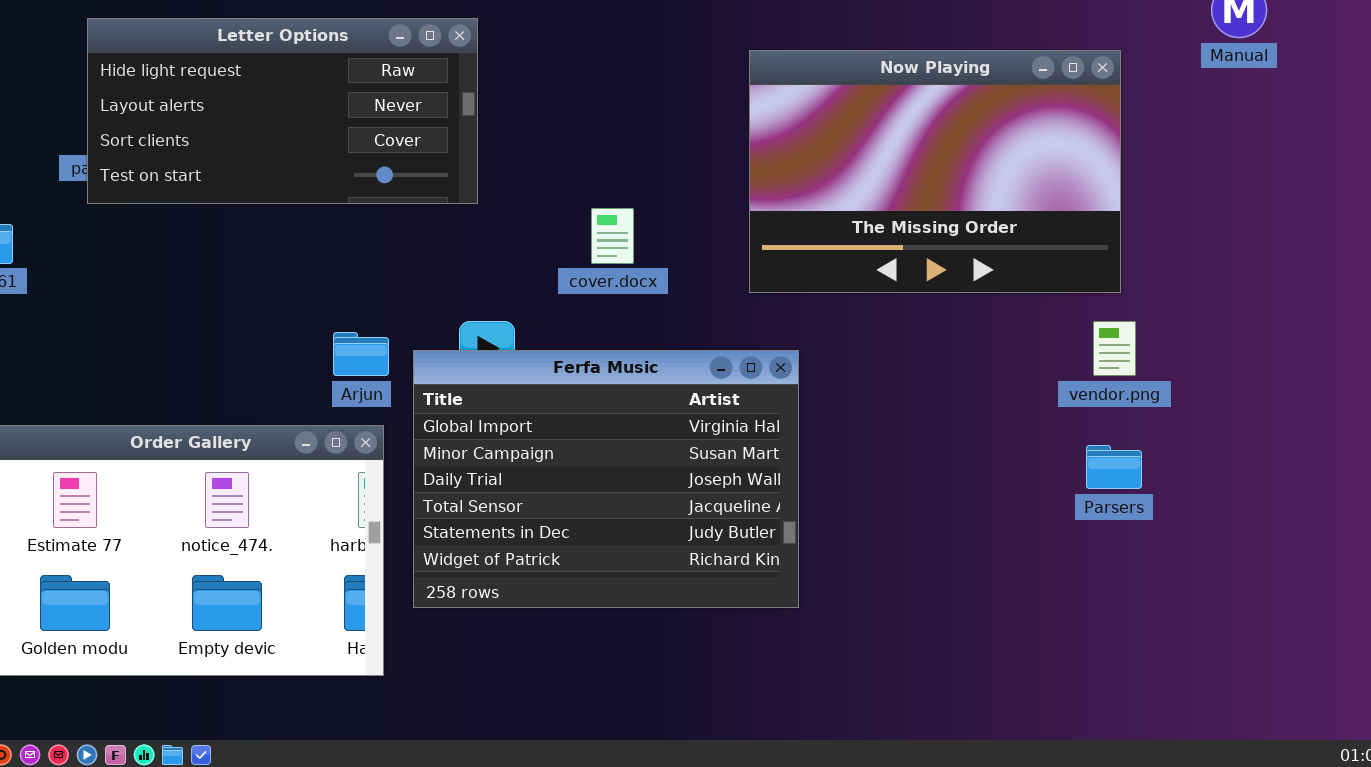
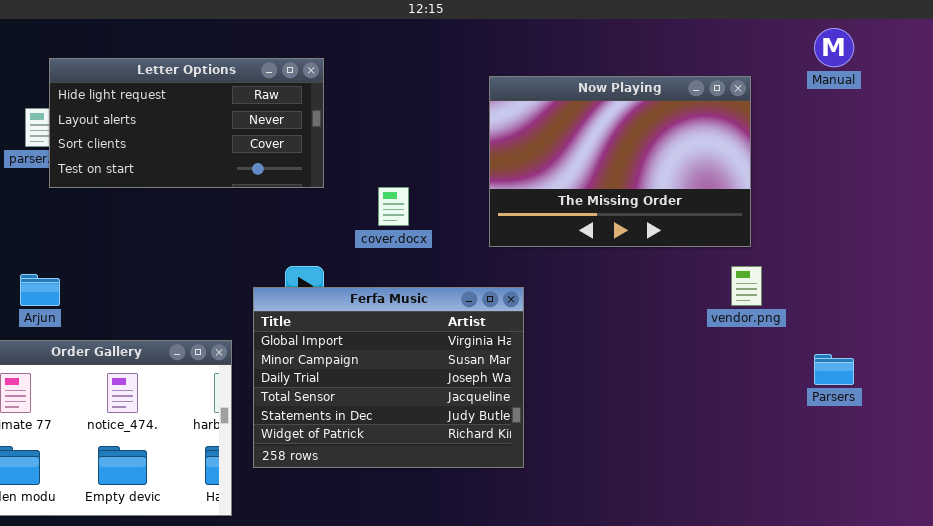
Letter Options: [87,18,478,204] -> [49,58,324,188], moved
Arjun: [333,332,389,376] -> [20,274,60,306], moved
Parsers: [1086,445,1142,489] -> [814,354,854,385], moved

